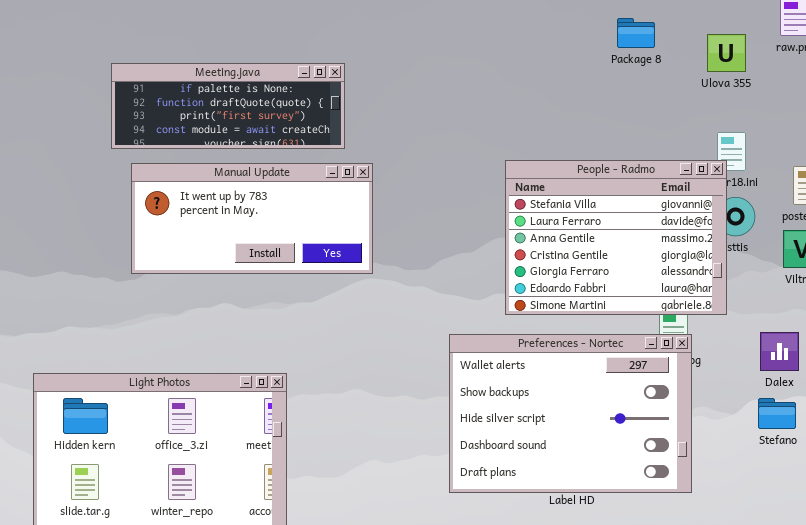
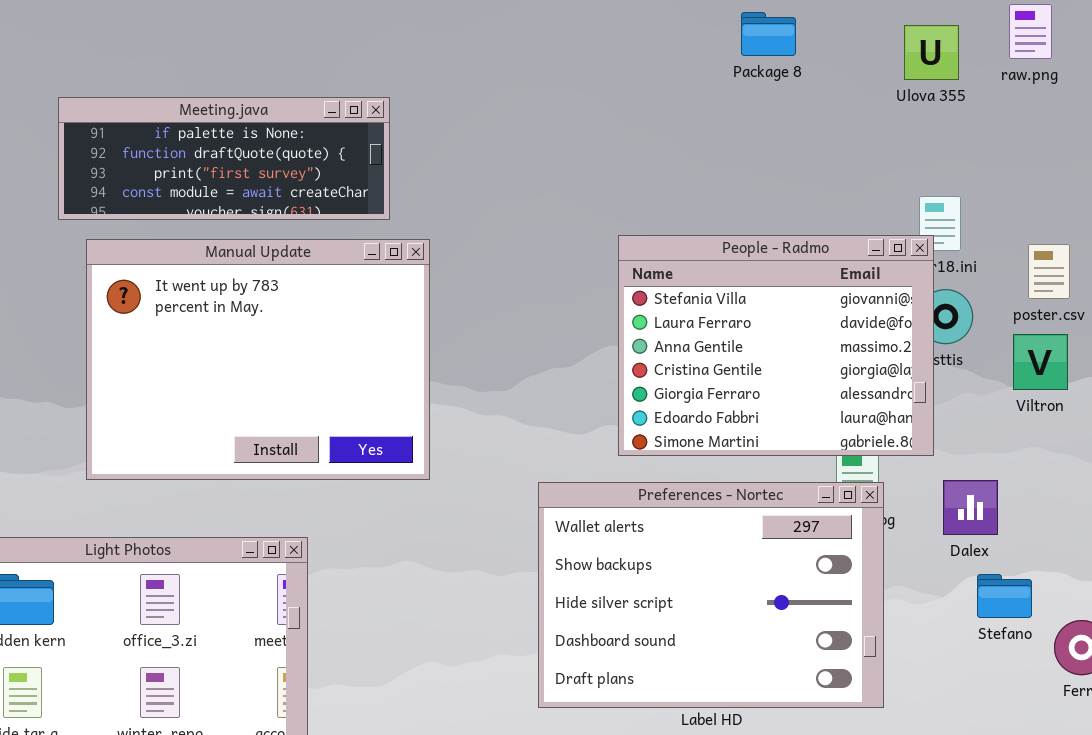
Package 8: [617,18,655,48] -> [741,12,796,56], moved
Ulova 355: [707,34,746,72] -> [904,25,959,80], moved
Manual Update: [131,163,373,274] -> [86,239,430,480], resized
Dalex: [760,332,799,371] -> [943,480,998,535], moved

